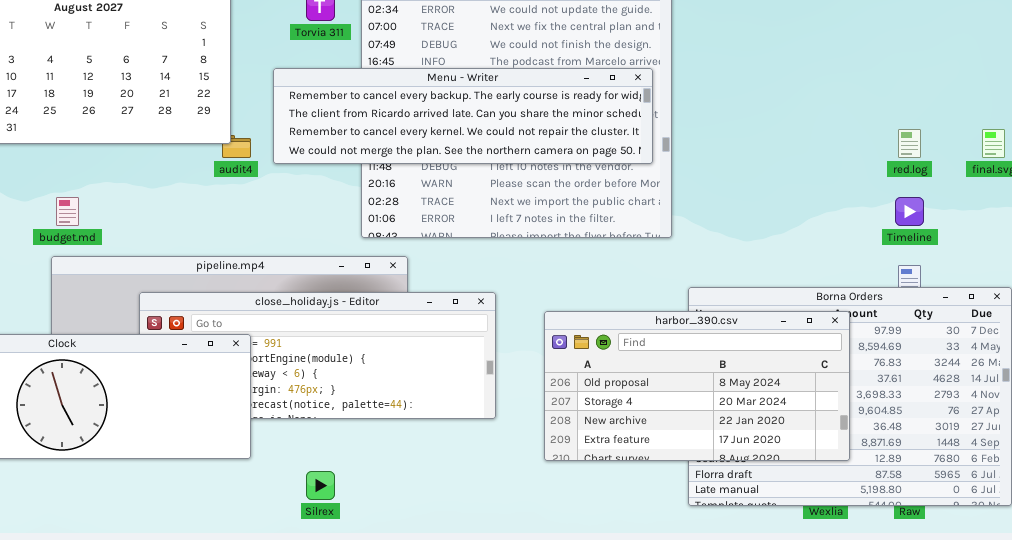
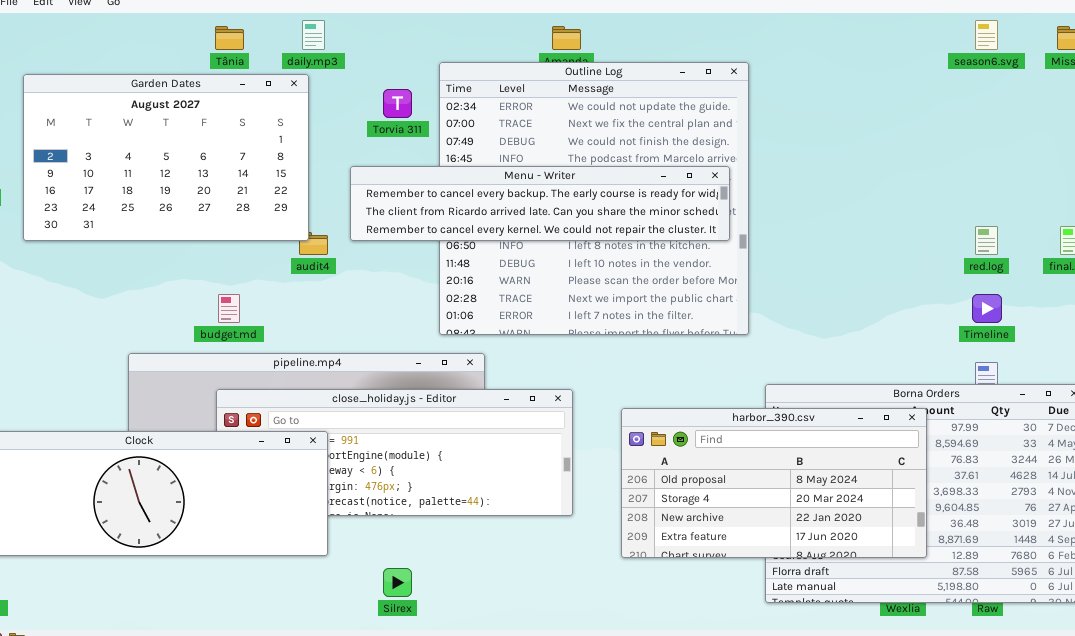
Menu - Writer: [273,68,653,164] -> [350,166,730,241], resized
budget.md: [56,197,79,226] -> [218,294,240,323], moved

